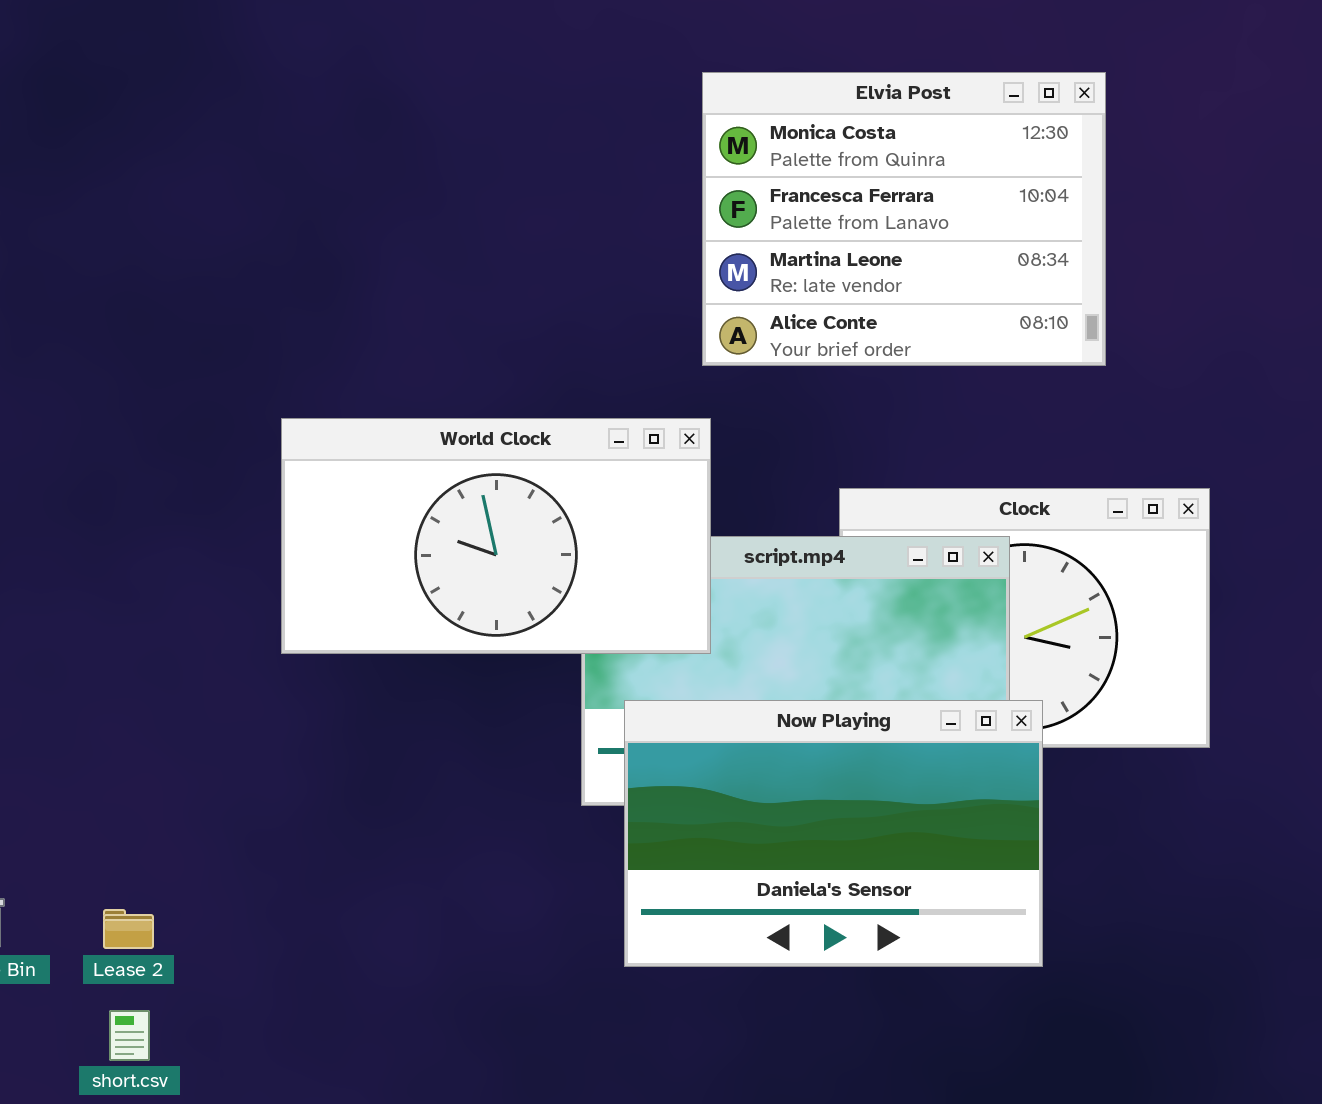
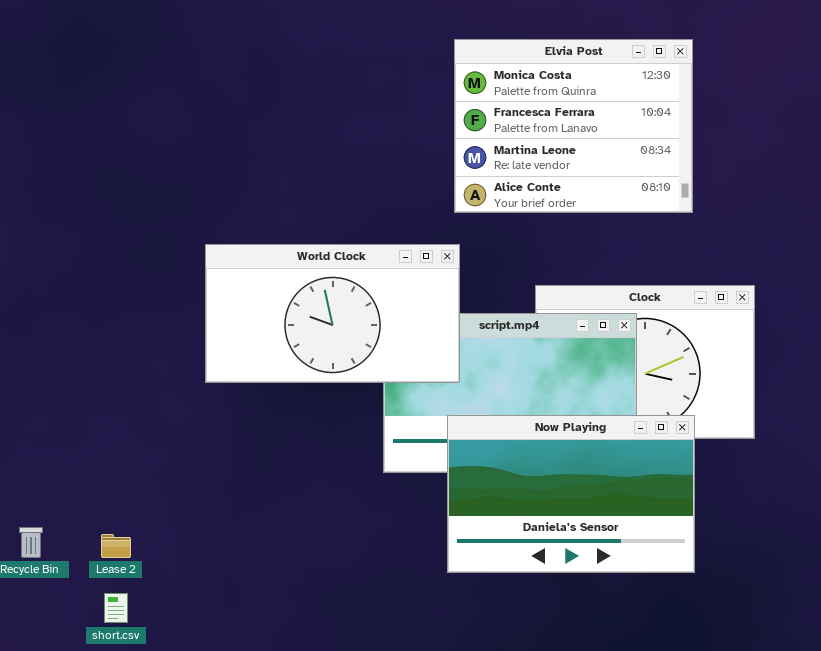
Now Playing: [624,700,1043,967] -> [447,415,695,573], moved

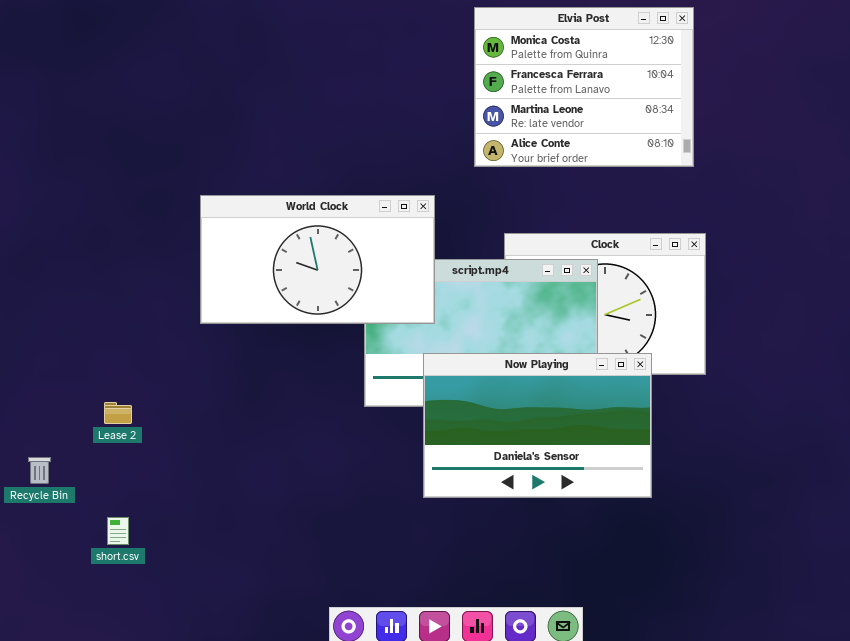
Elvia Post: [454,39,693,213] -> [474,7,694,167], moved
Lease 2: [101,534,131,558] -> [104,402,132,424], moved

